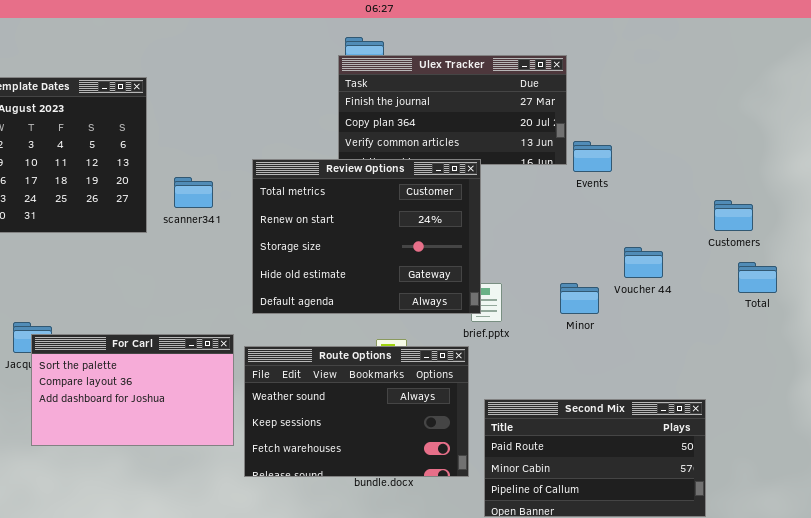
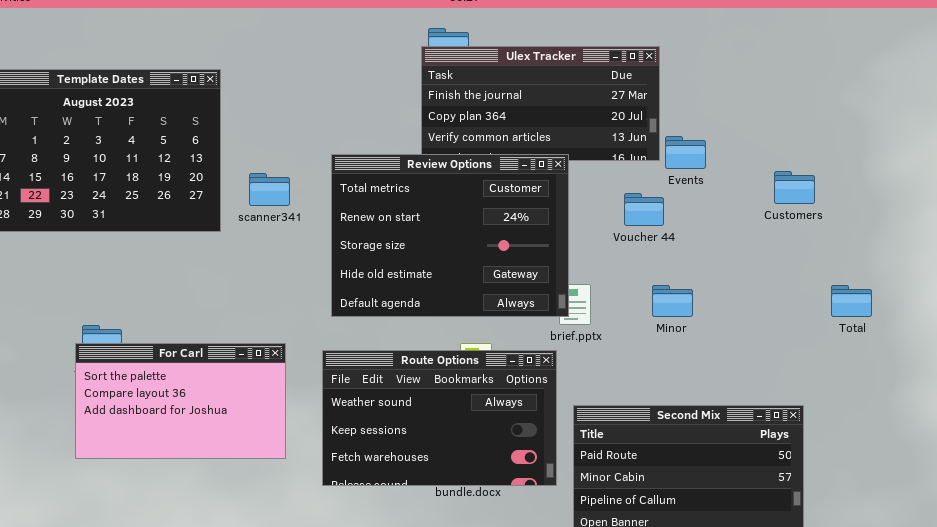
Customers: [714,200,753,231] -> [774,171,815,204], moved
Voucher 44: [624,247,663,278] -> [624,193,664,226], moved
Total: [738,262,777,293] -> [831,285,872,317], moved
For Carl: [31,334,234,446] -> [75,343,286,459], moved

